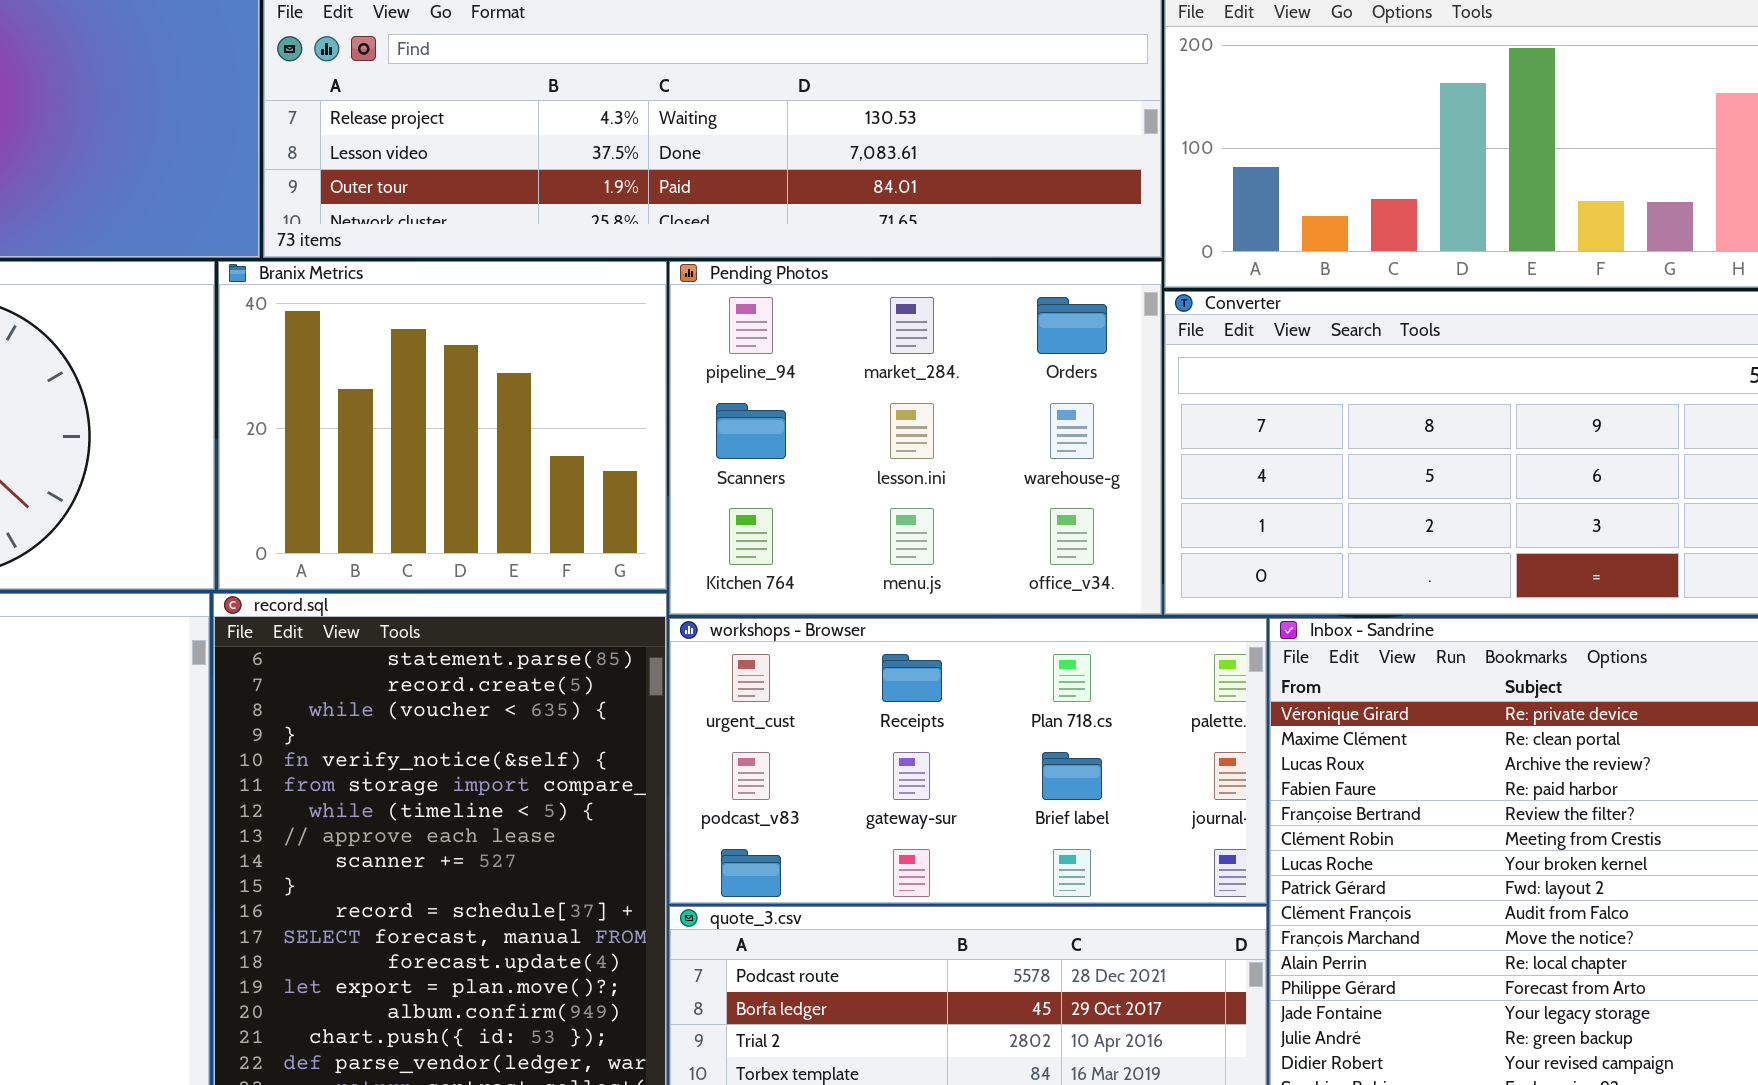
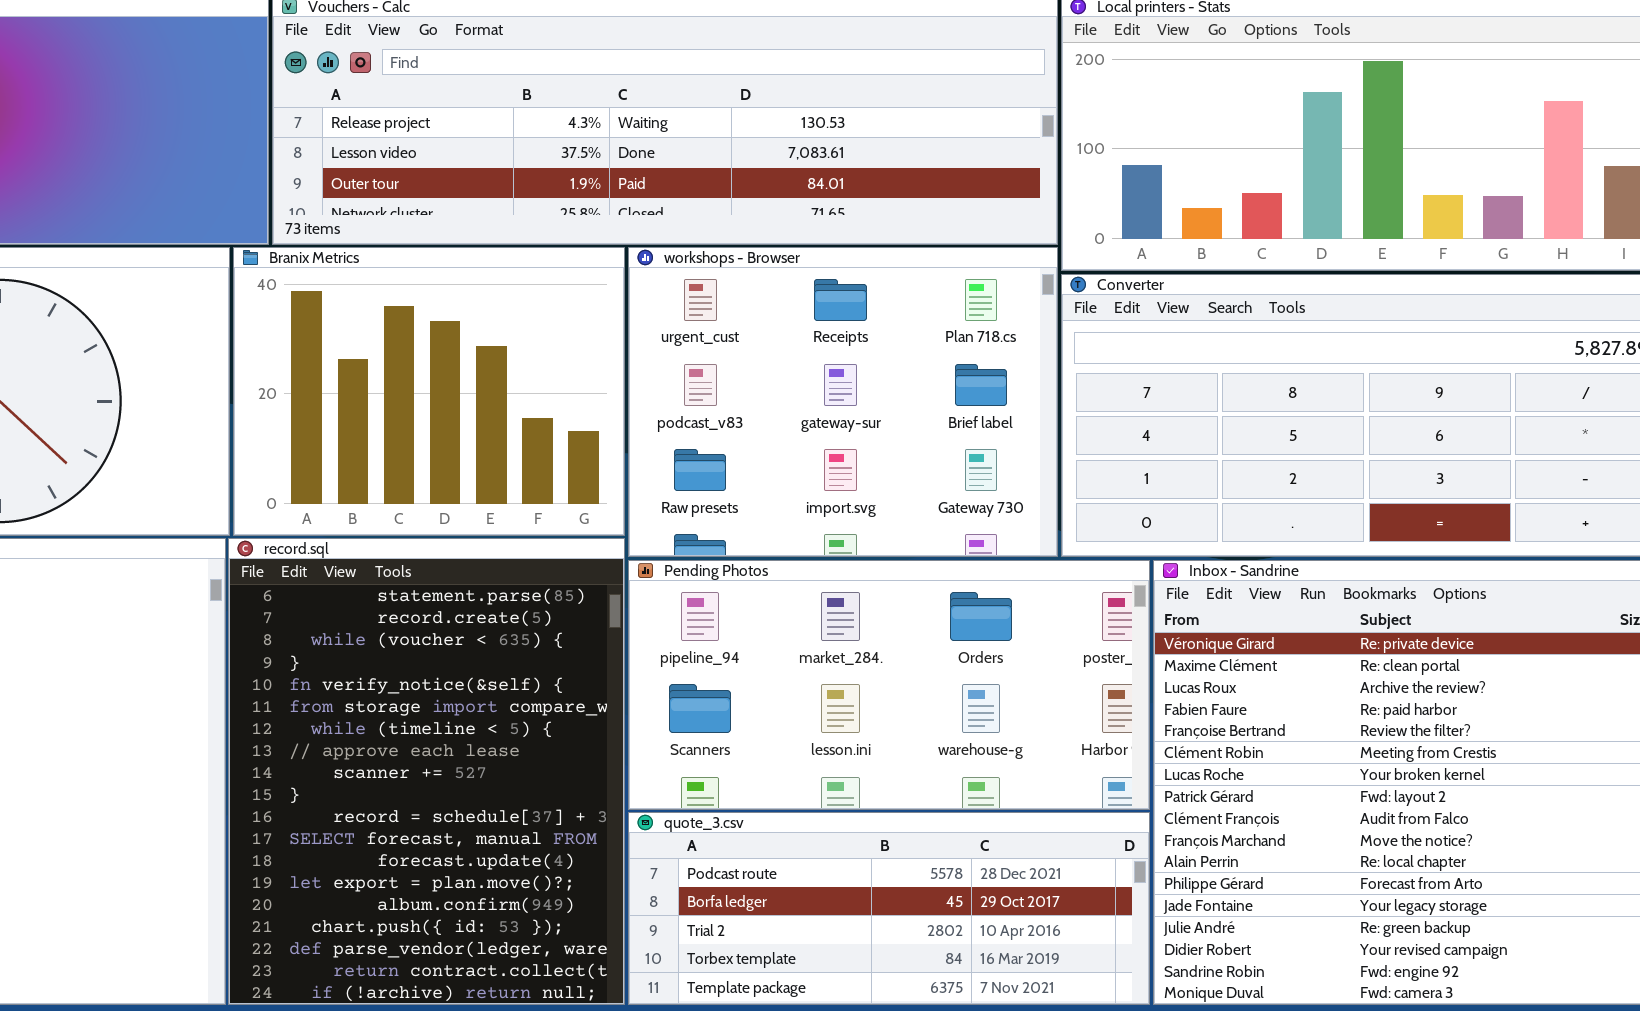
Pending Photos: [669,261,1162,615] -> [628,560,1150,810], moved, resized
workshops - Browser: [669,618,1267,904] -> [628,247,1058,557], moved, resized

